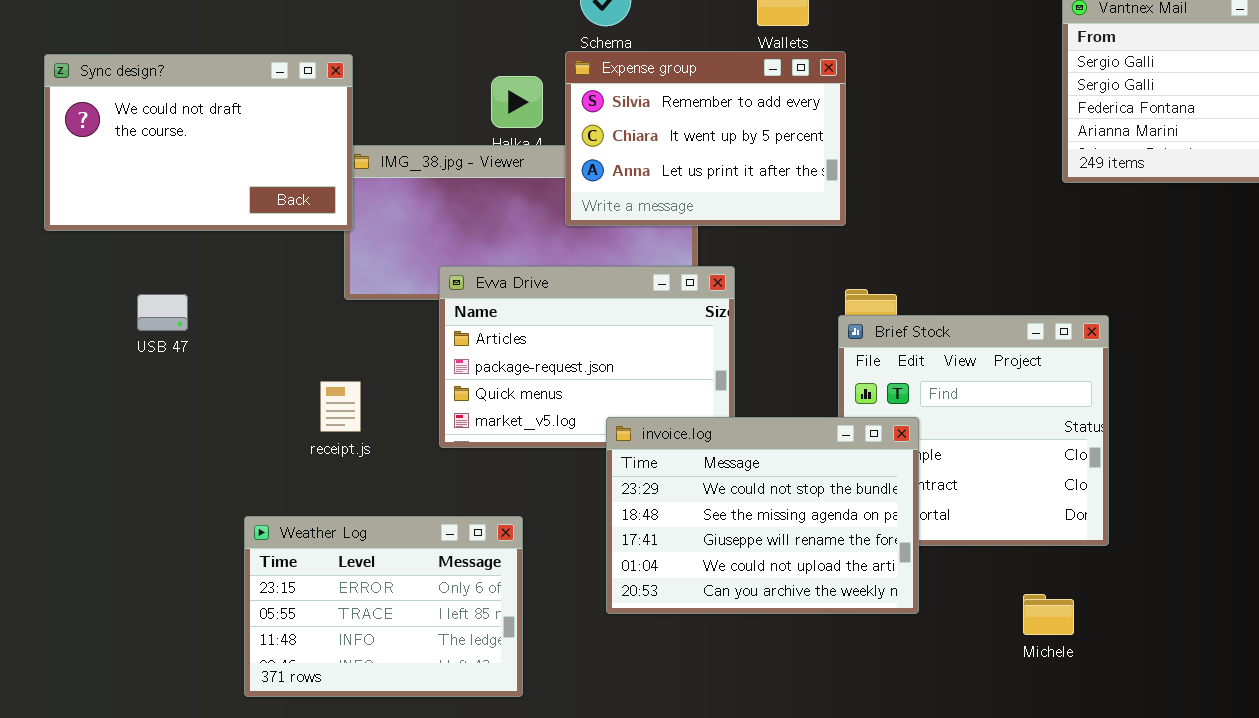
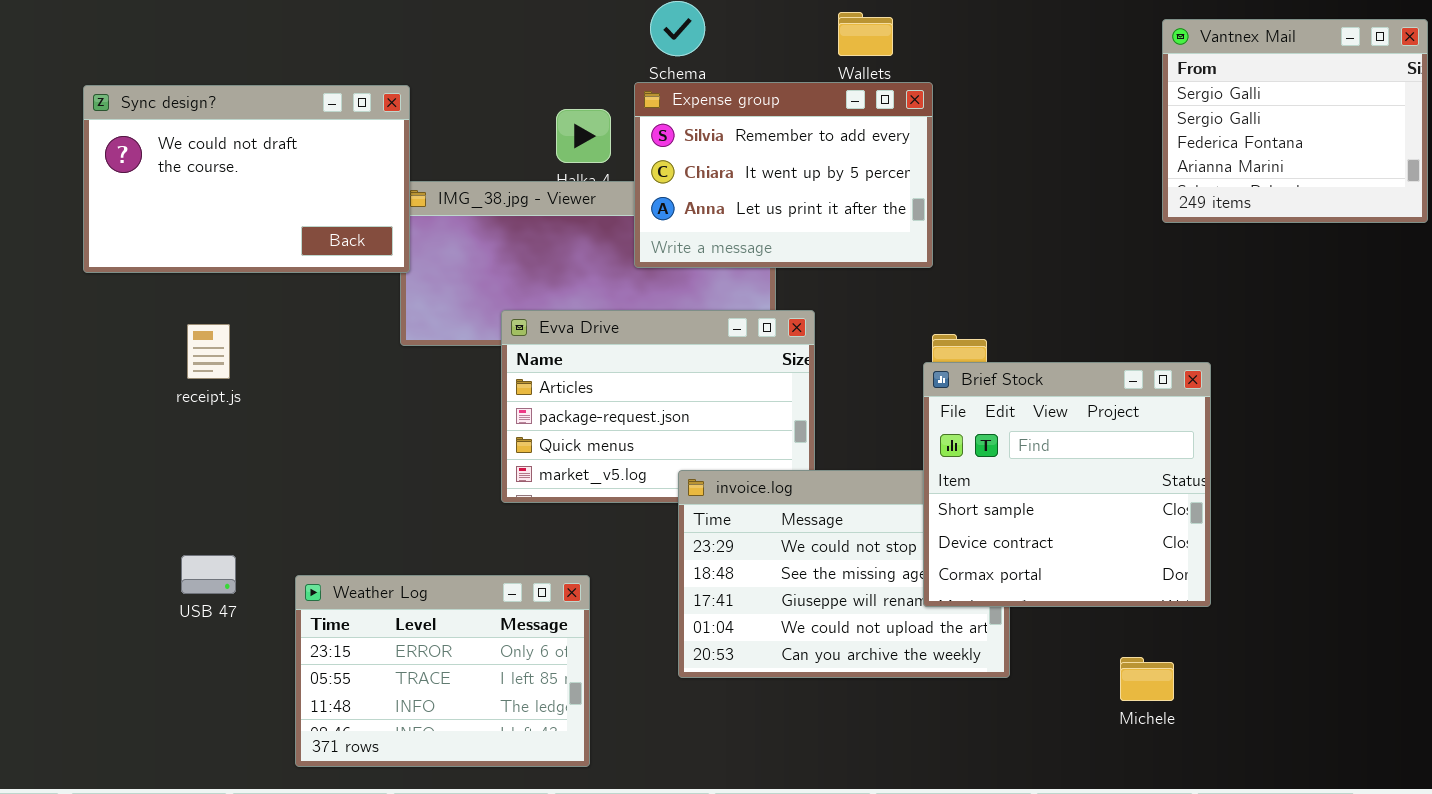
USB 47: [137,294,188,331] -> [181,555,236,594], moved
Brief Stock: [838,315,1109,546] -> [923,362,1211,607], raised
receipt.js: [320,381,361,432] -> [187,324,230,379], moved

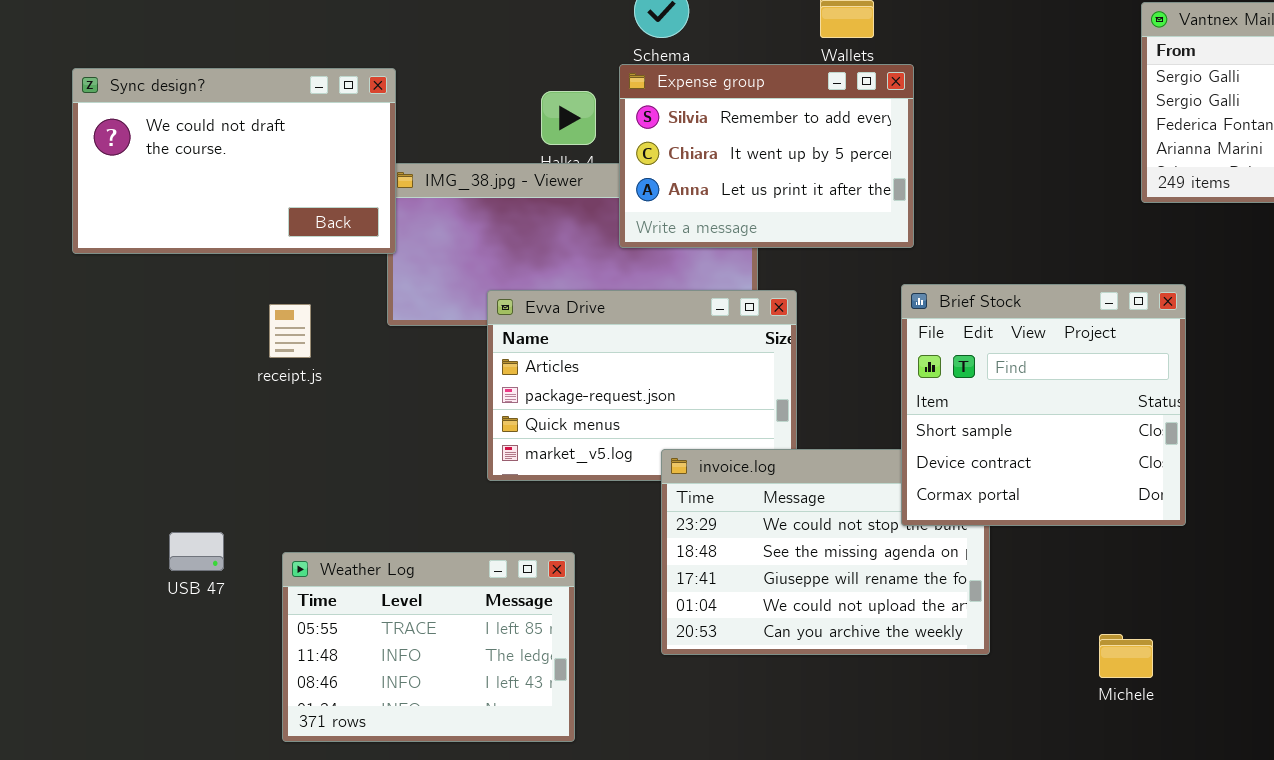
receipt.js: [187,324,230,379] -> [269,304,311,358], moved
Brief Stock: [923,362,1211,607] -> [901,284,1186,526], moved
Weather Log: [295,575,590,767] -> [282,552,575,742], scrolled down 1 row

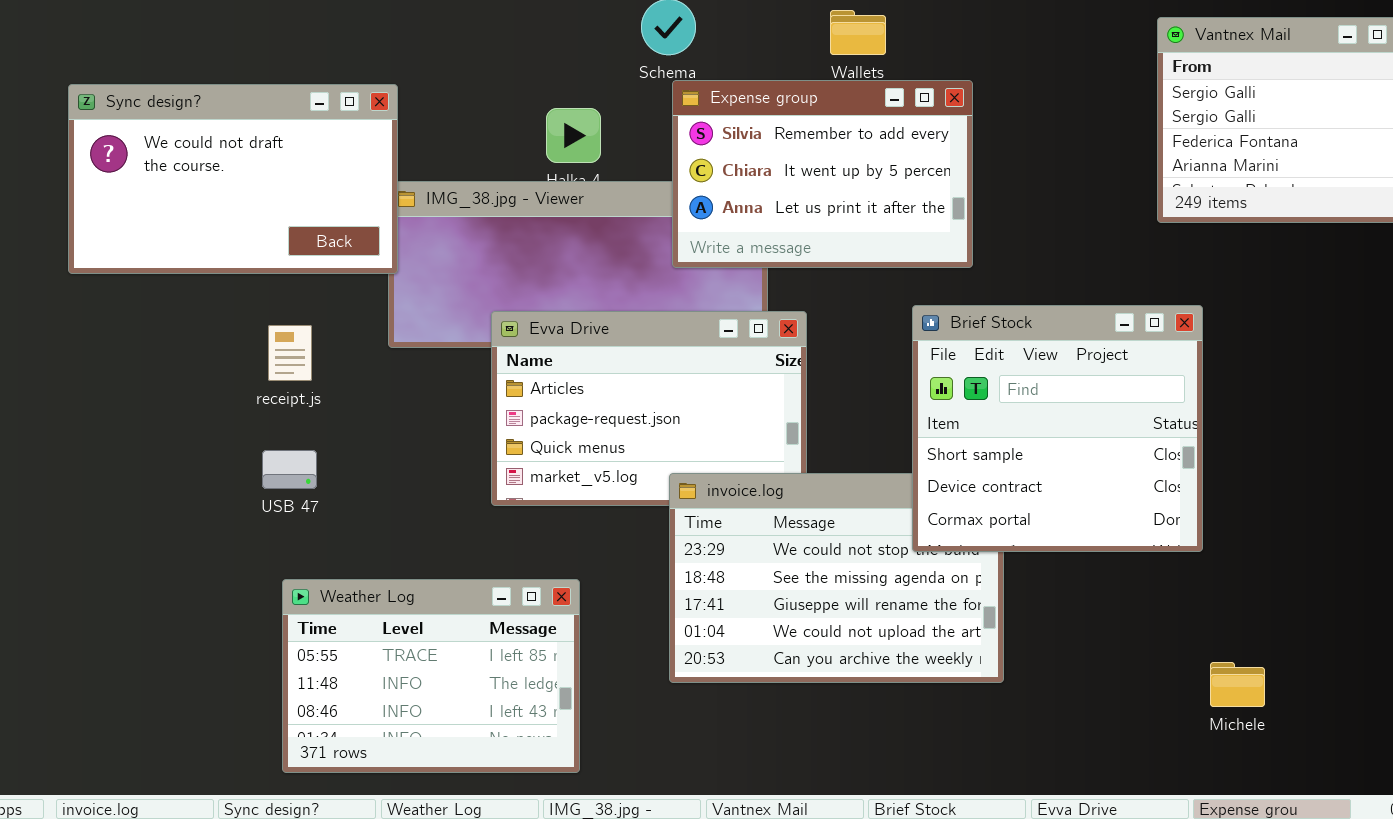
Expense group: [619,64,914,248] -> [672,80,973,268], moved
USB 47: [169,532,224,571] -> [262,450,317,489], moved
Michele: [1099,634,1153,678] -> [1210,662,1265,707], moved

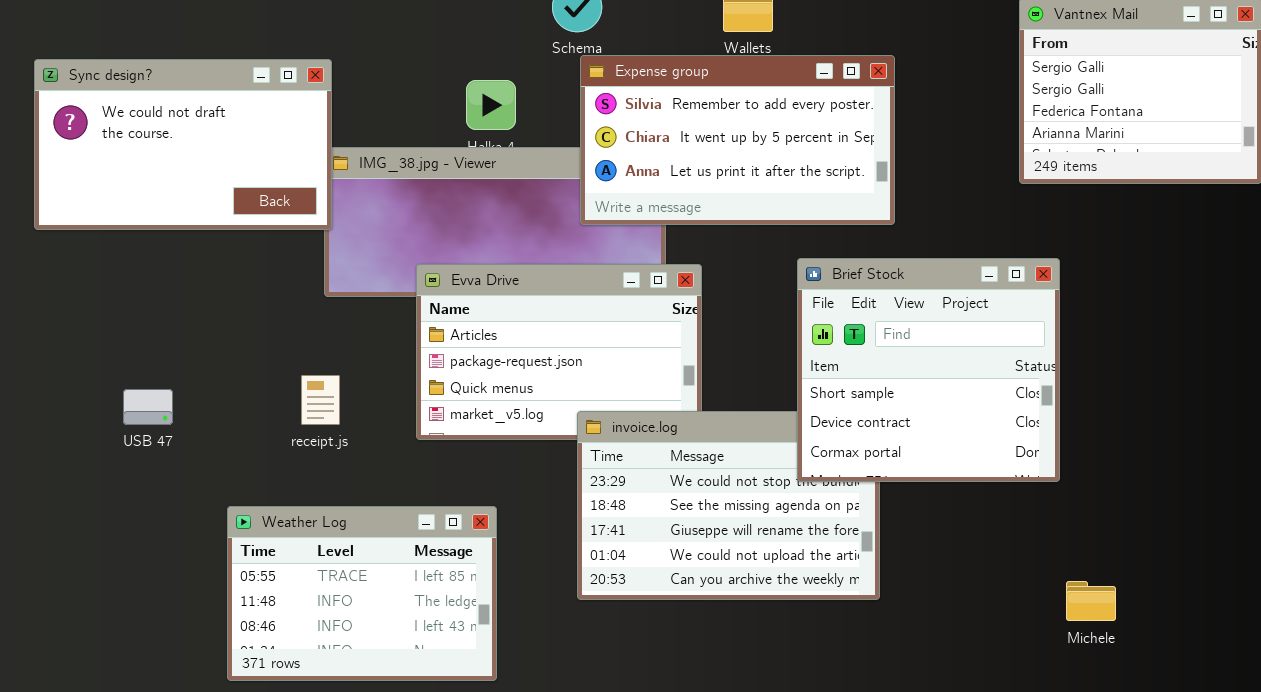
Expense group: [672,80,973,268] -> [580,55,895,225], resized
receipt.js: [268,325,312,381] -> [301,375,340,425], moved
USB 47: [262,450,317,489] -> [123,389,173,425], moved

